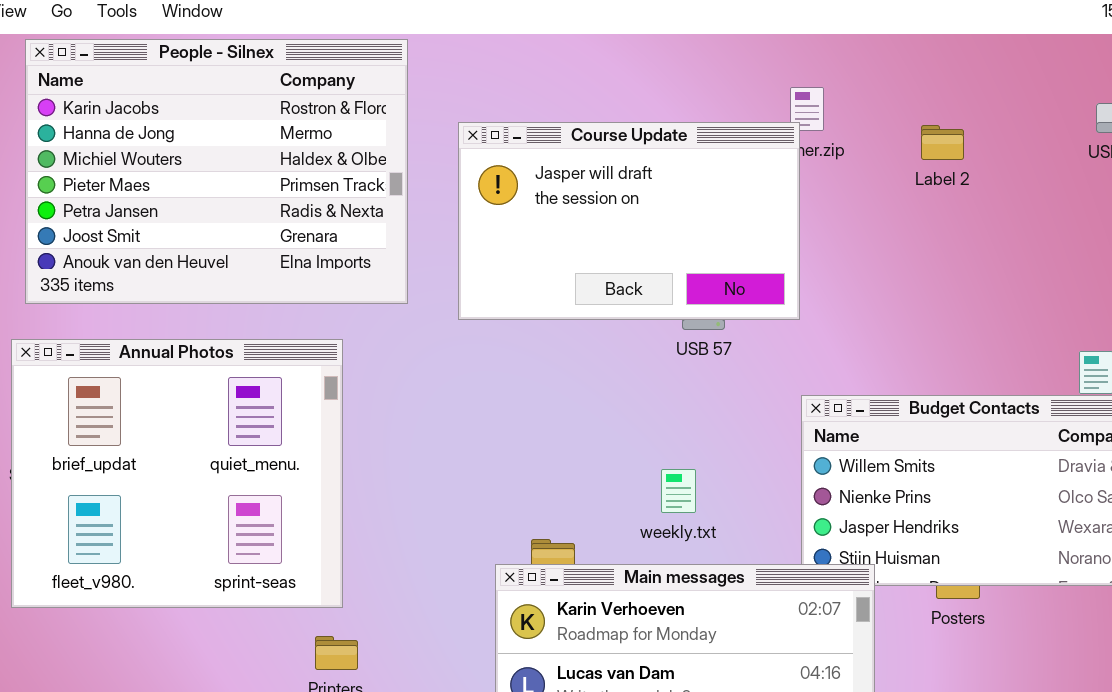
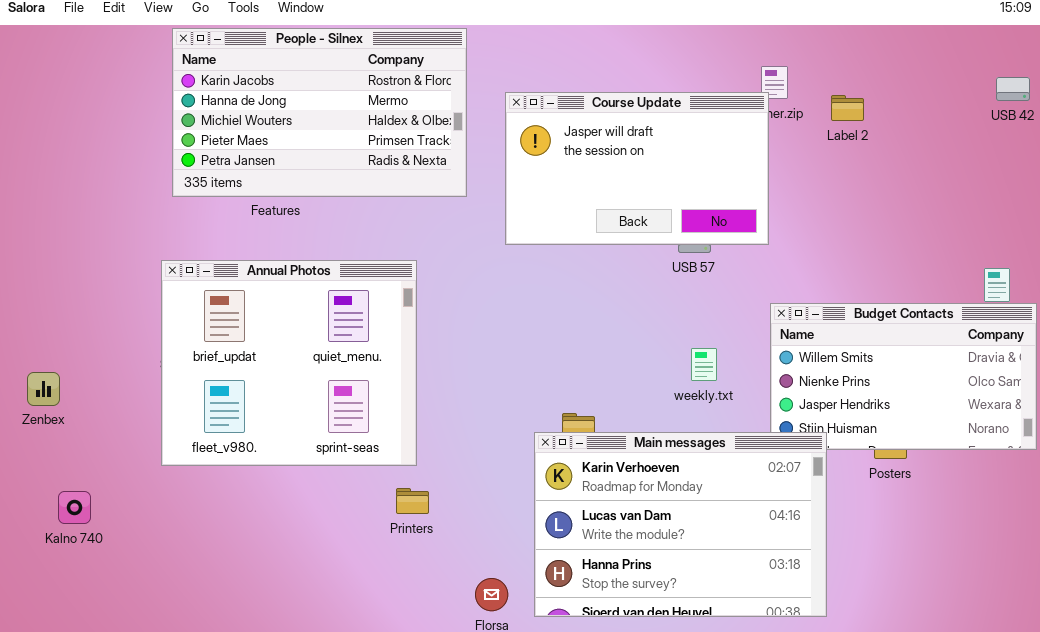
People - Silnex: [25,39,408,304] -> [172,28,467,197], resized
Label 2: [921,125,964,160] -> [831,95,864,121], moved
weekly.txt: [661,469,696,513] -> [691,348,717,381], moved

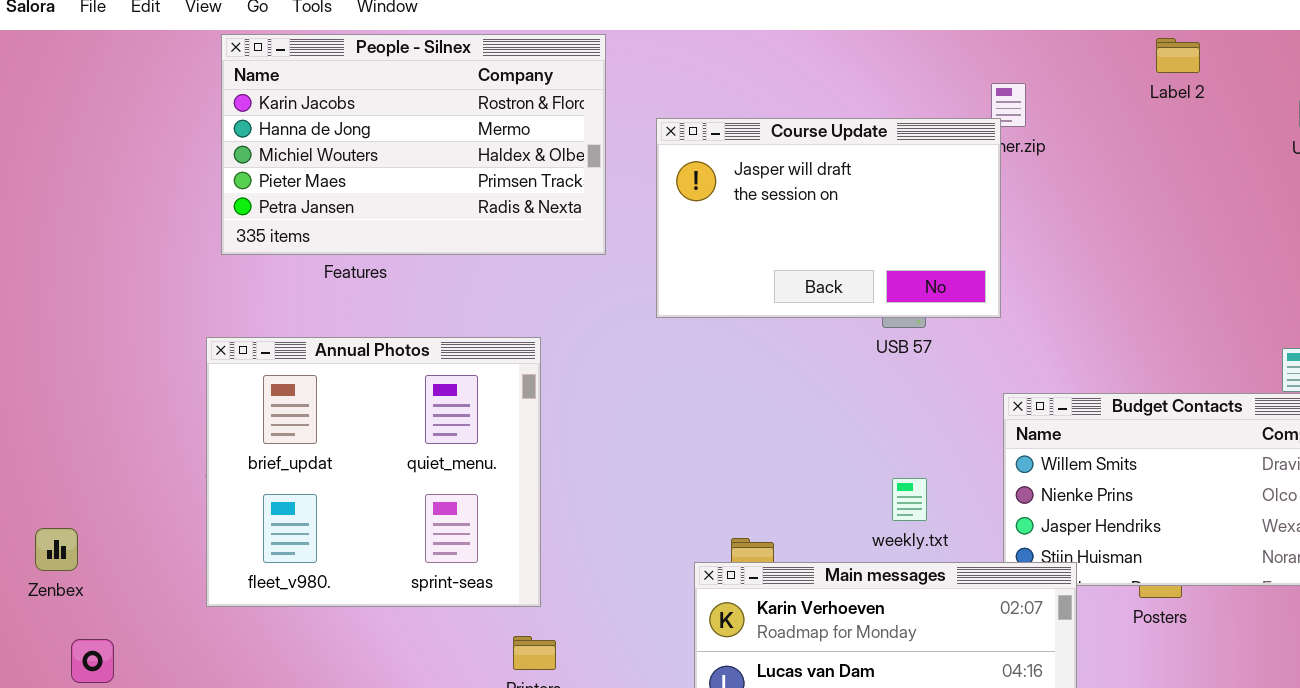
Label 2: [831,95,864,121] -> [1156,38,1200,73], moved
weekly.txt: [691,348,717,381] -> [892,478,927,521], moved
Zenbex: [27,372,60,406] -> [35,528,78,571], moved

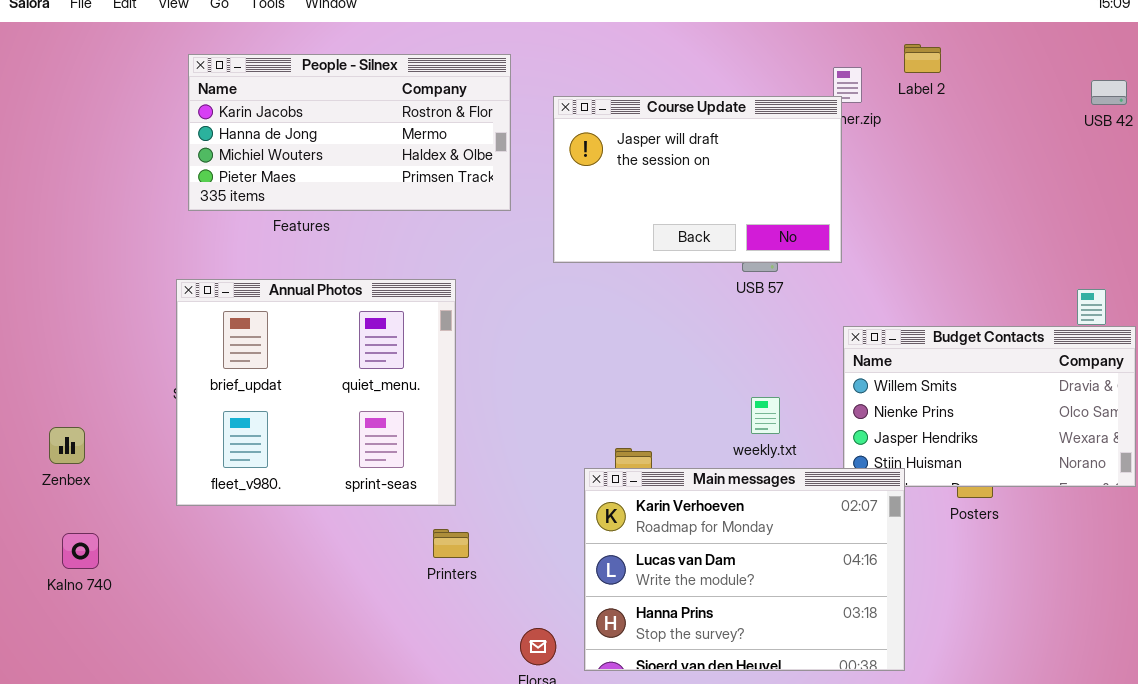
People - Silnex: [221,34,606,255] -> [188,54,511,211], resized
Label 2: [1156,38,1200,73] -> [904,44,941,73], moved
Zenbex: [35,528,78,571] -> [49,427,85,464], moved

